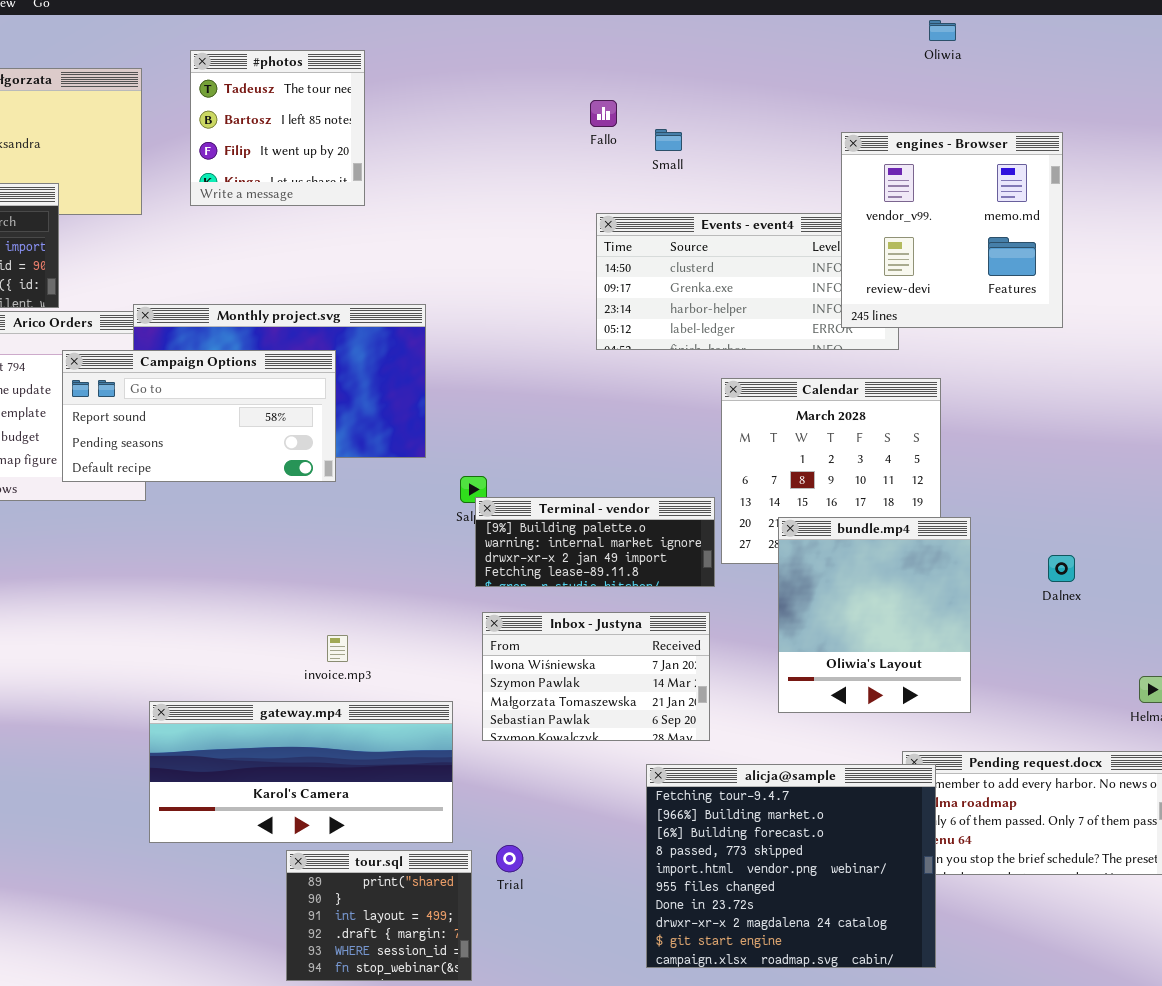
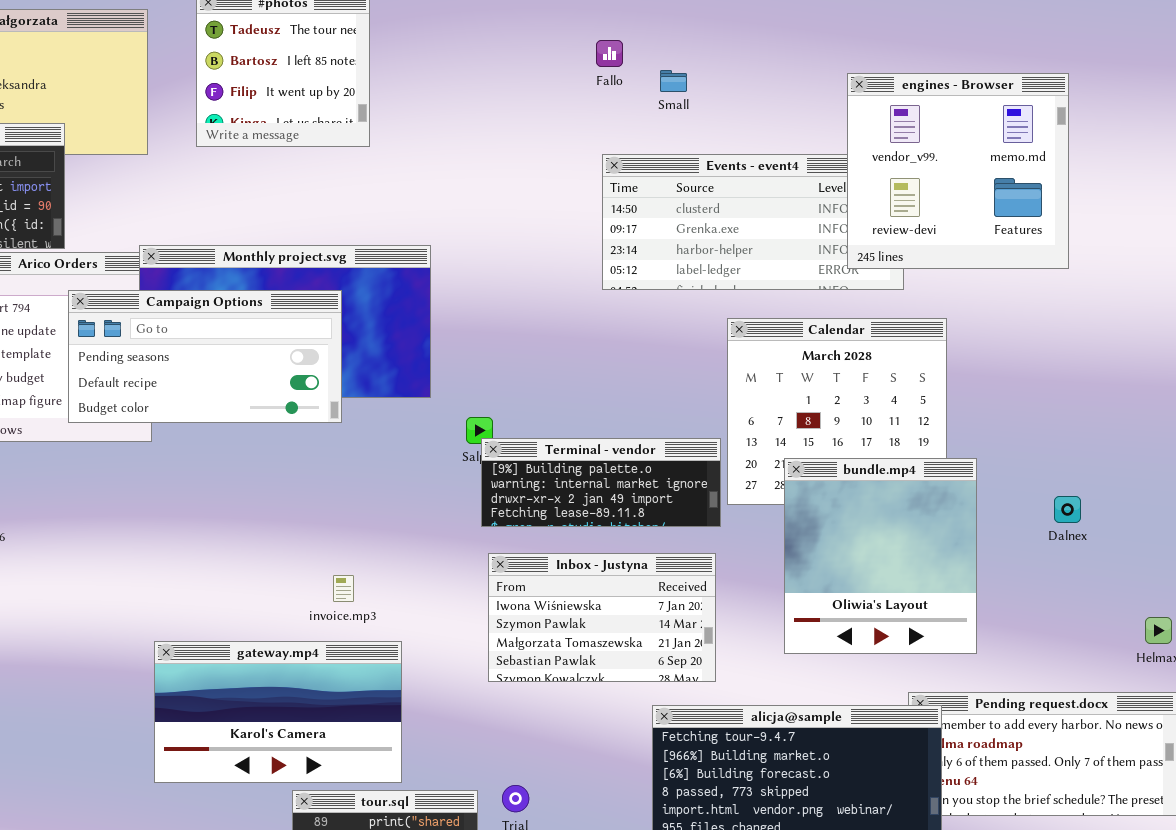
Campaign Options: [62,350,336,482] -> [68,290,342,423], scrolled down 1 row
gateway.mp4: [149,701,453,843] -> [154,641,402,783], resized

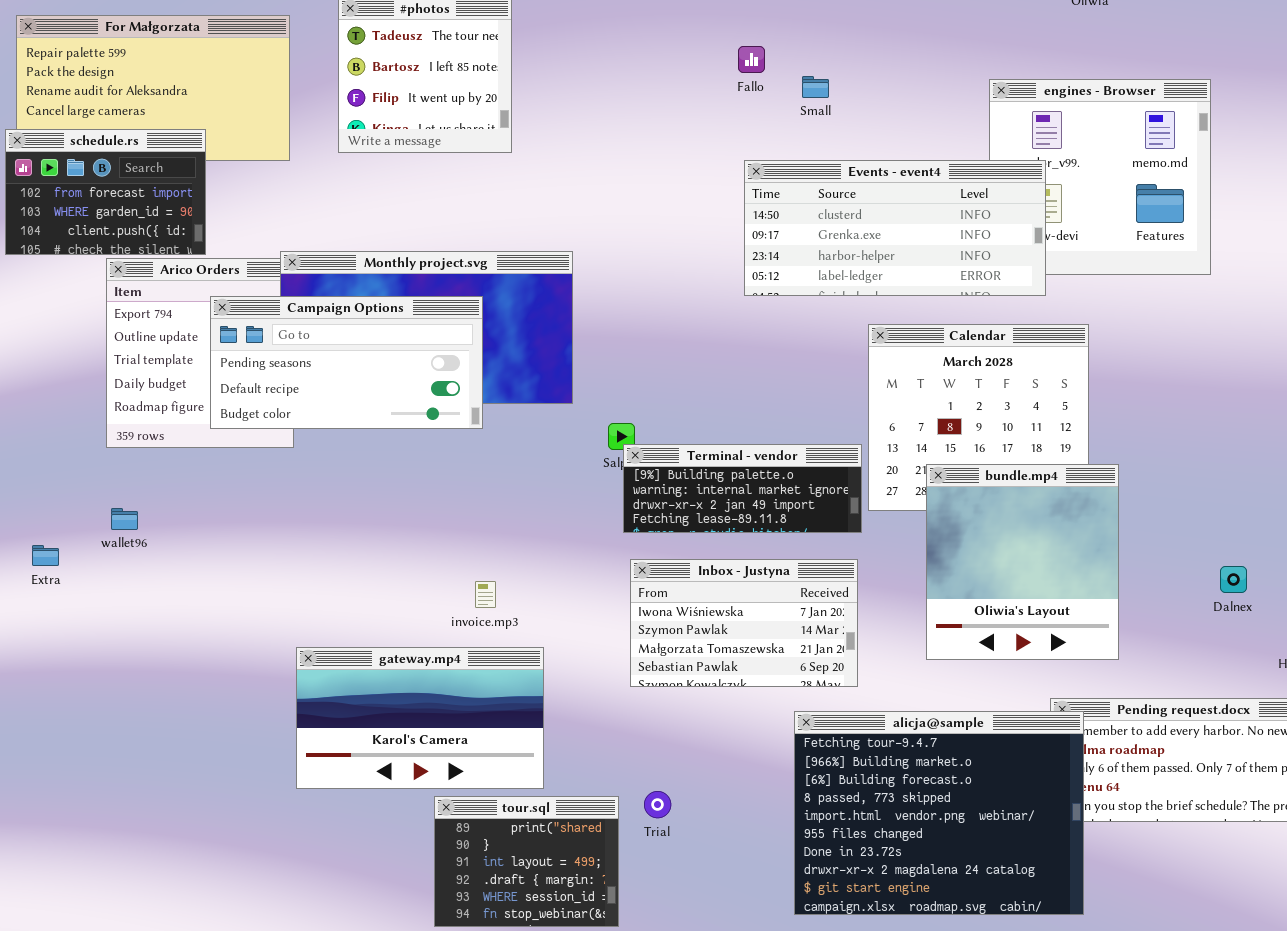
Events - event4: [602,154,904,290] -> [744,160,1046,296], raised
Dalnex: [1054,496,1081,523] -> [1220,566,1247,593], moved

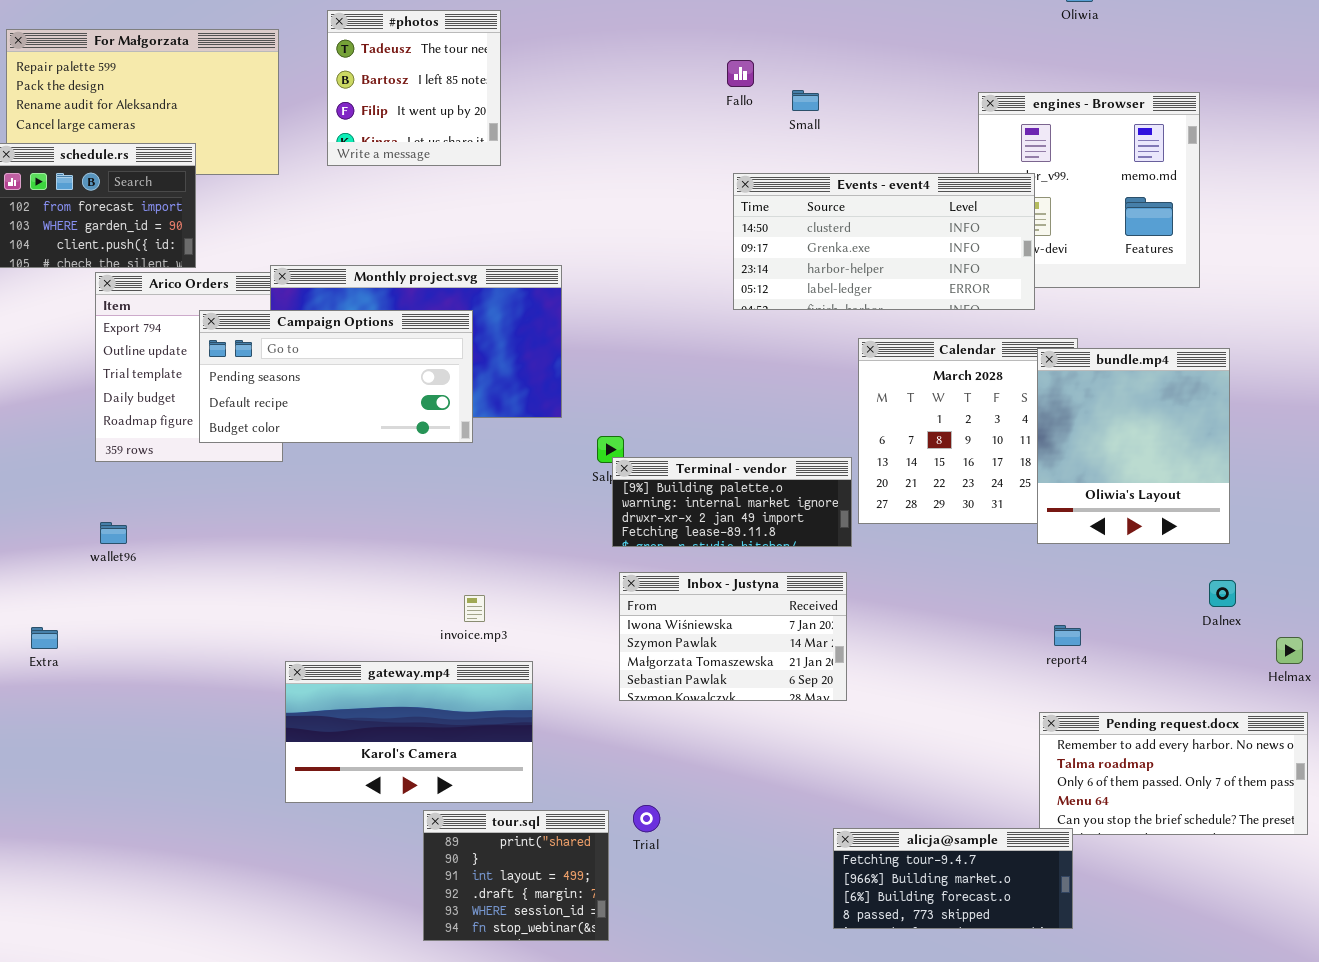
bundle.mp4: [926,464,1119,660] -> [1037,348,1230,544], moved
Extra: [32,545,59,566] -> [31,627,58,649], moved
alicja@sample: [794,711,1084,915] -> [833,828,1073,929], resized

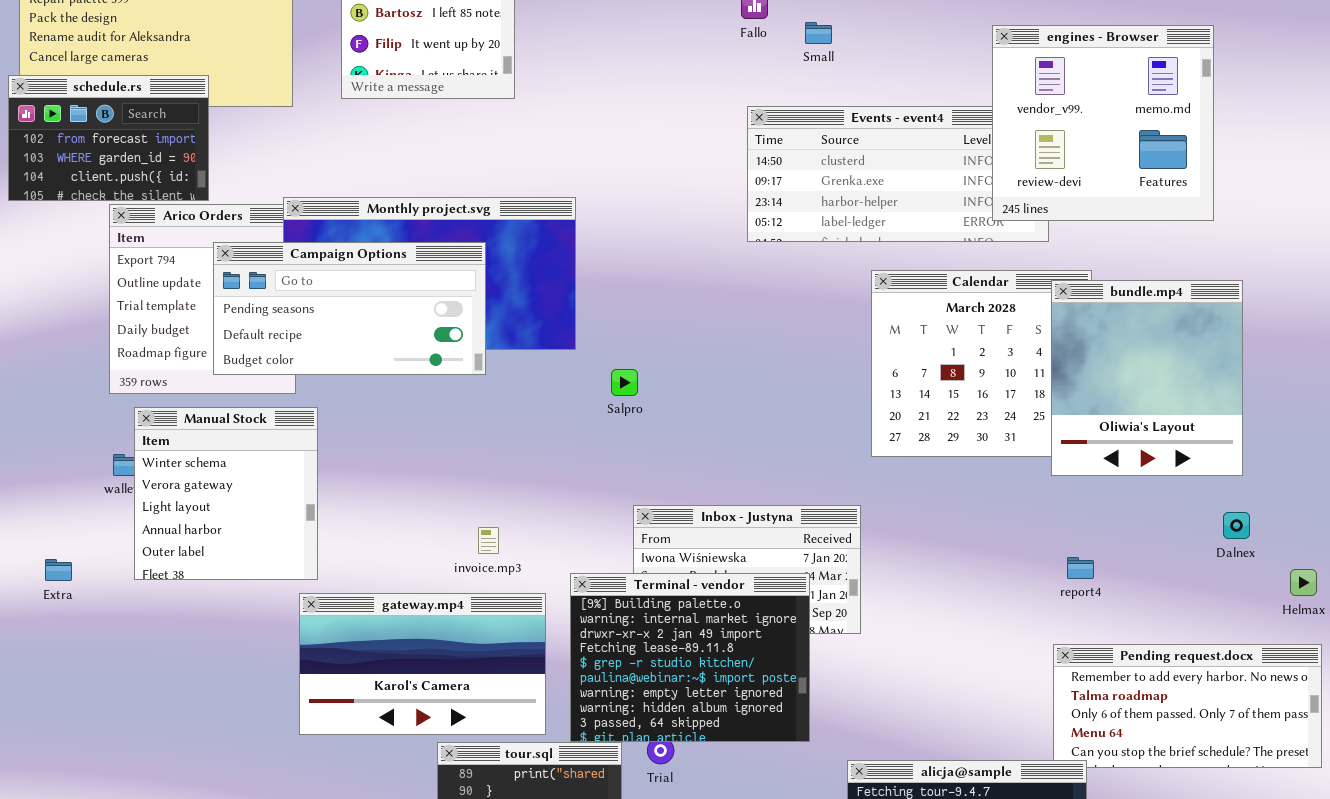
engines - Browser: [978,92,1200,288] -> [992,25,1214,221], raised
Terminal - vendor: [612,457,852,547] -> [570,573,810,742], moved, resized
Manual Stock: none -> [134,407,318,580], opened

